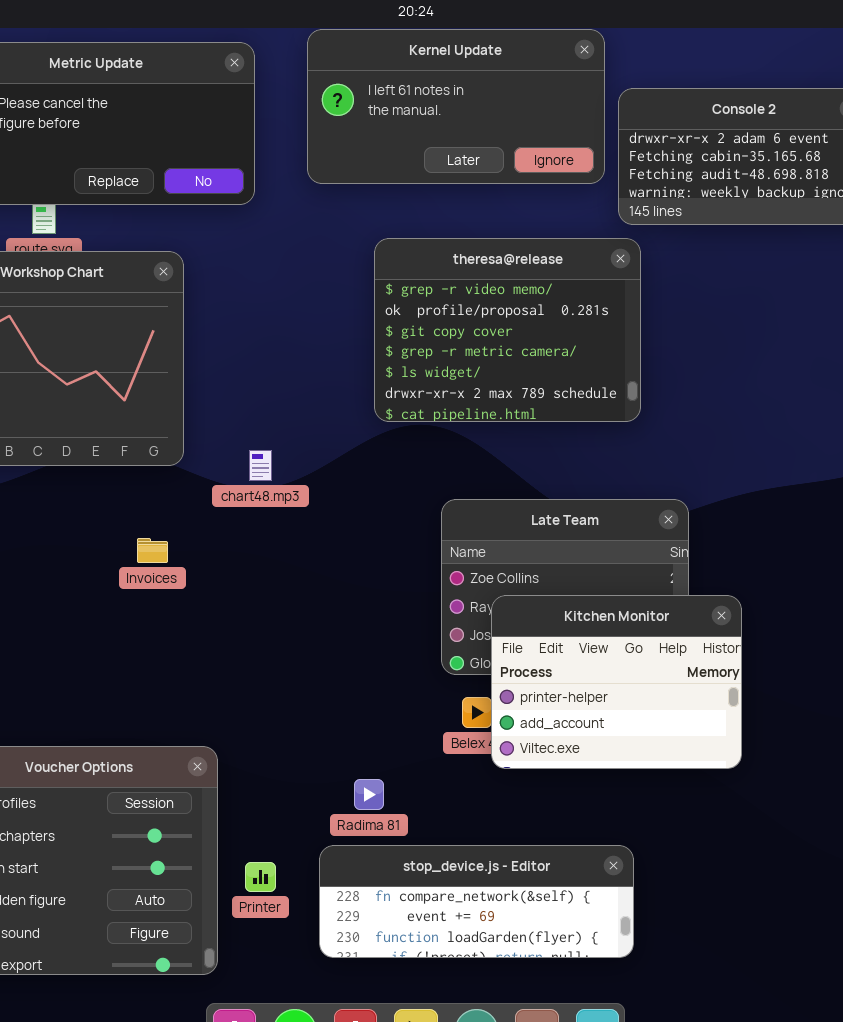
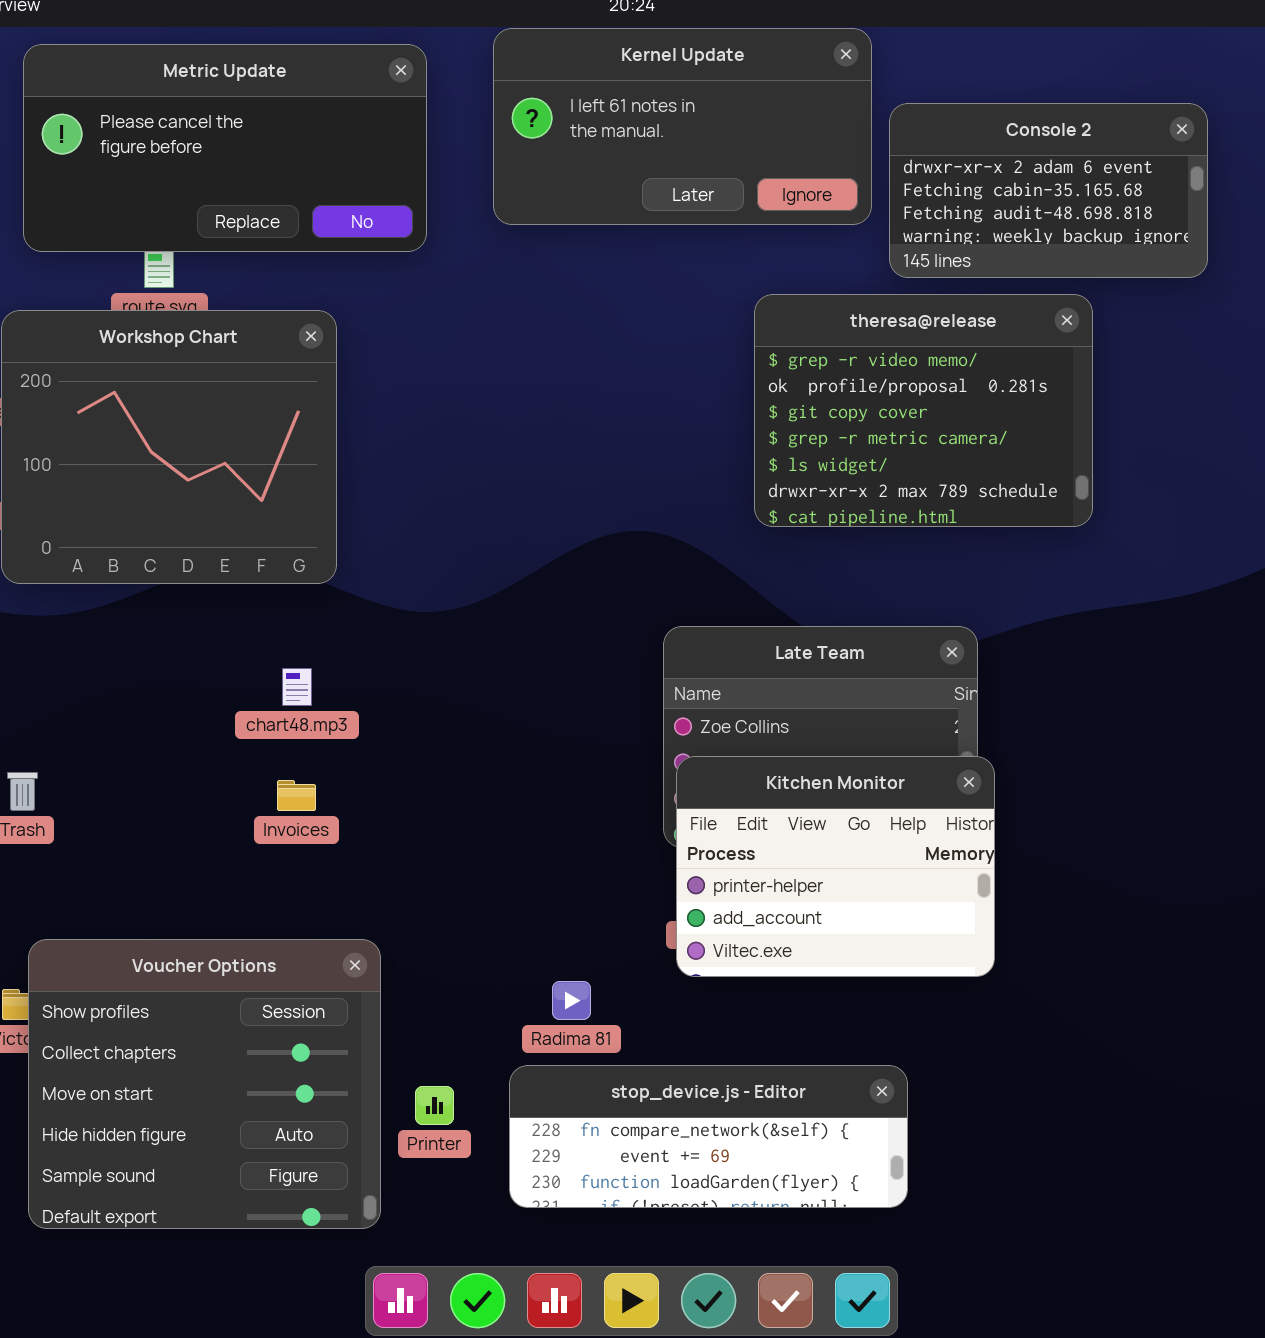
theresa@release: [374,238,641,422] -> [754,294,1093,527], moved
chart48.mp3: [249,450,272,481] -> [282,668,312,706], moved
Invoices: [137,538,168,563] -> [277,780,316,811], moved
Kitchen Monitor: [491,595,742,769] -> [676,756,995,977], moved

